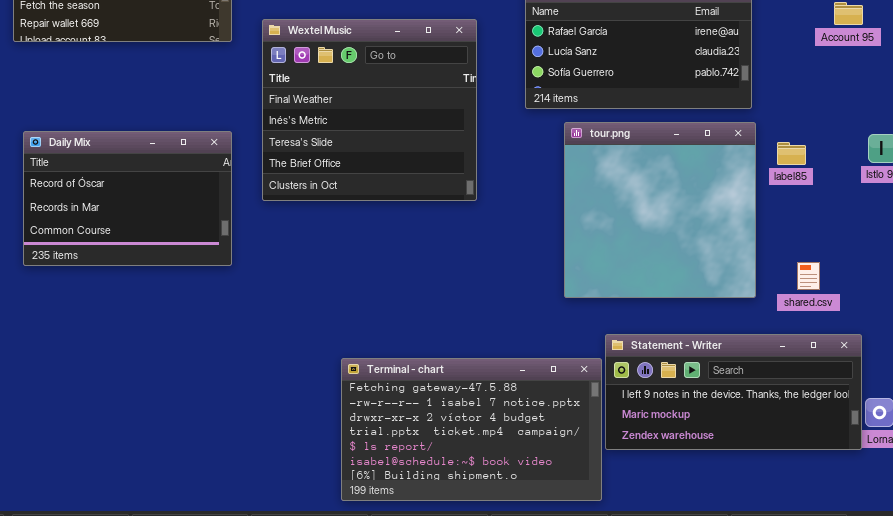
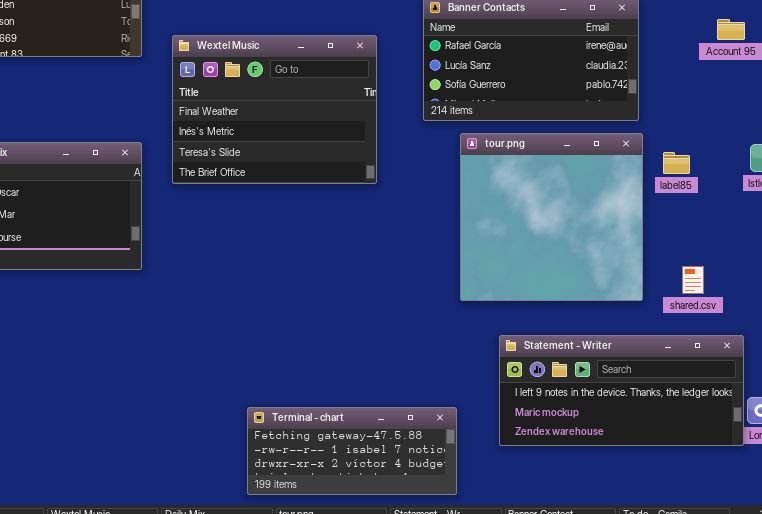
Wextel Music: [262,19,477,201] -> [172,35,377,184], resized
Terminal - chart: [341,358,602,501] -> [247,407,457,495], resized

